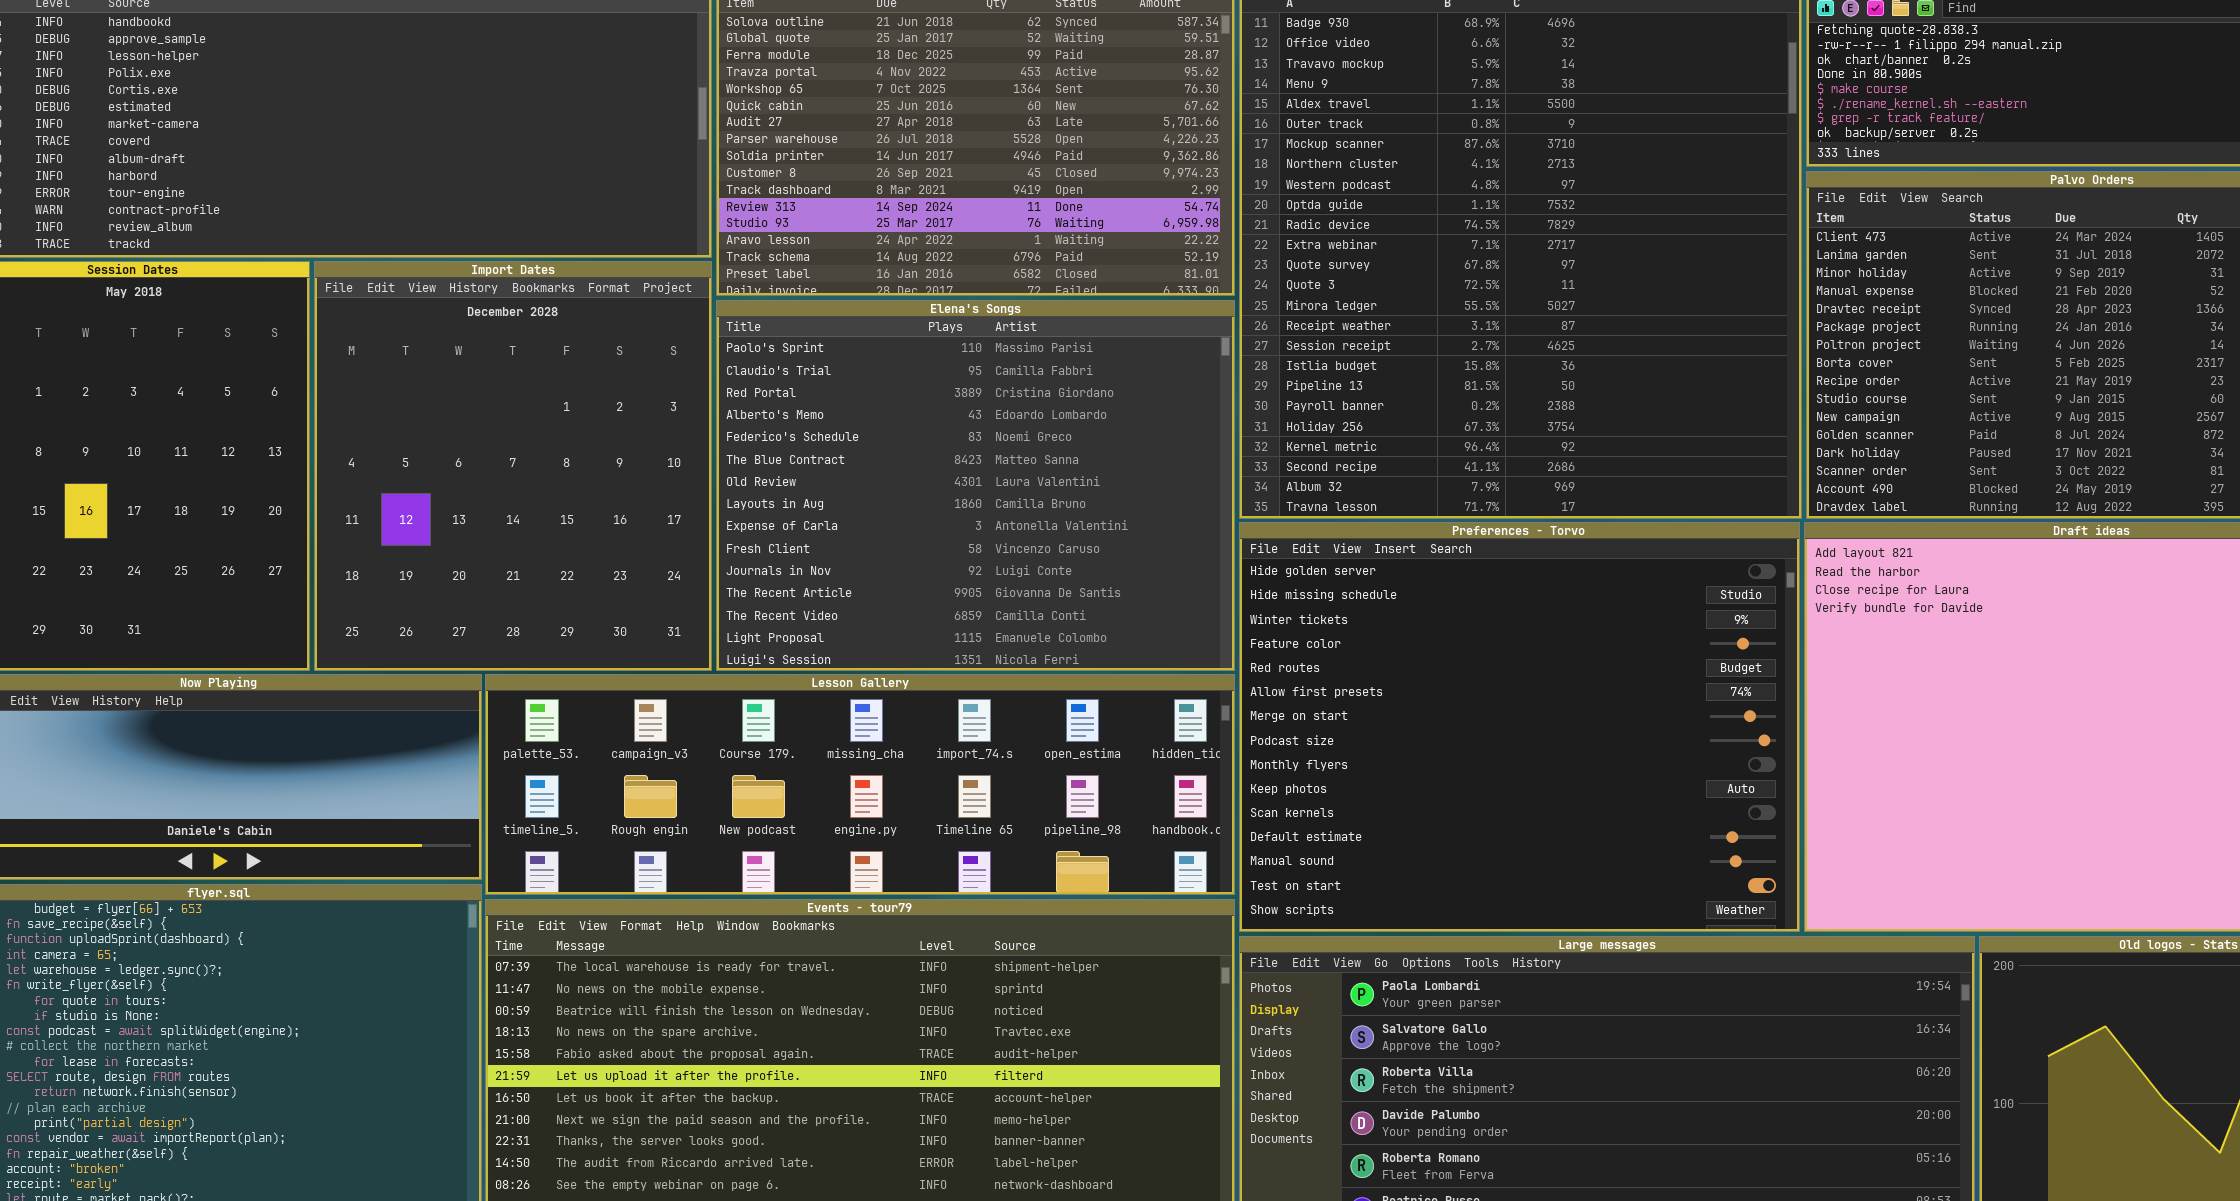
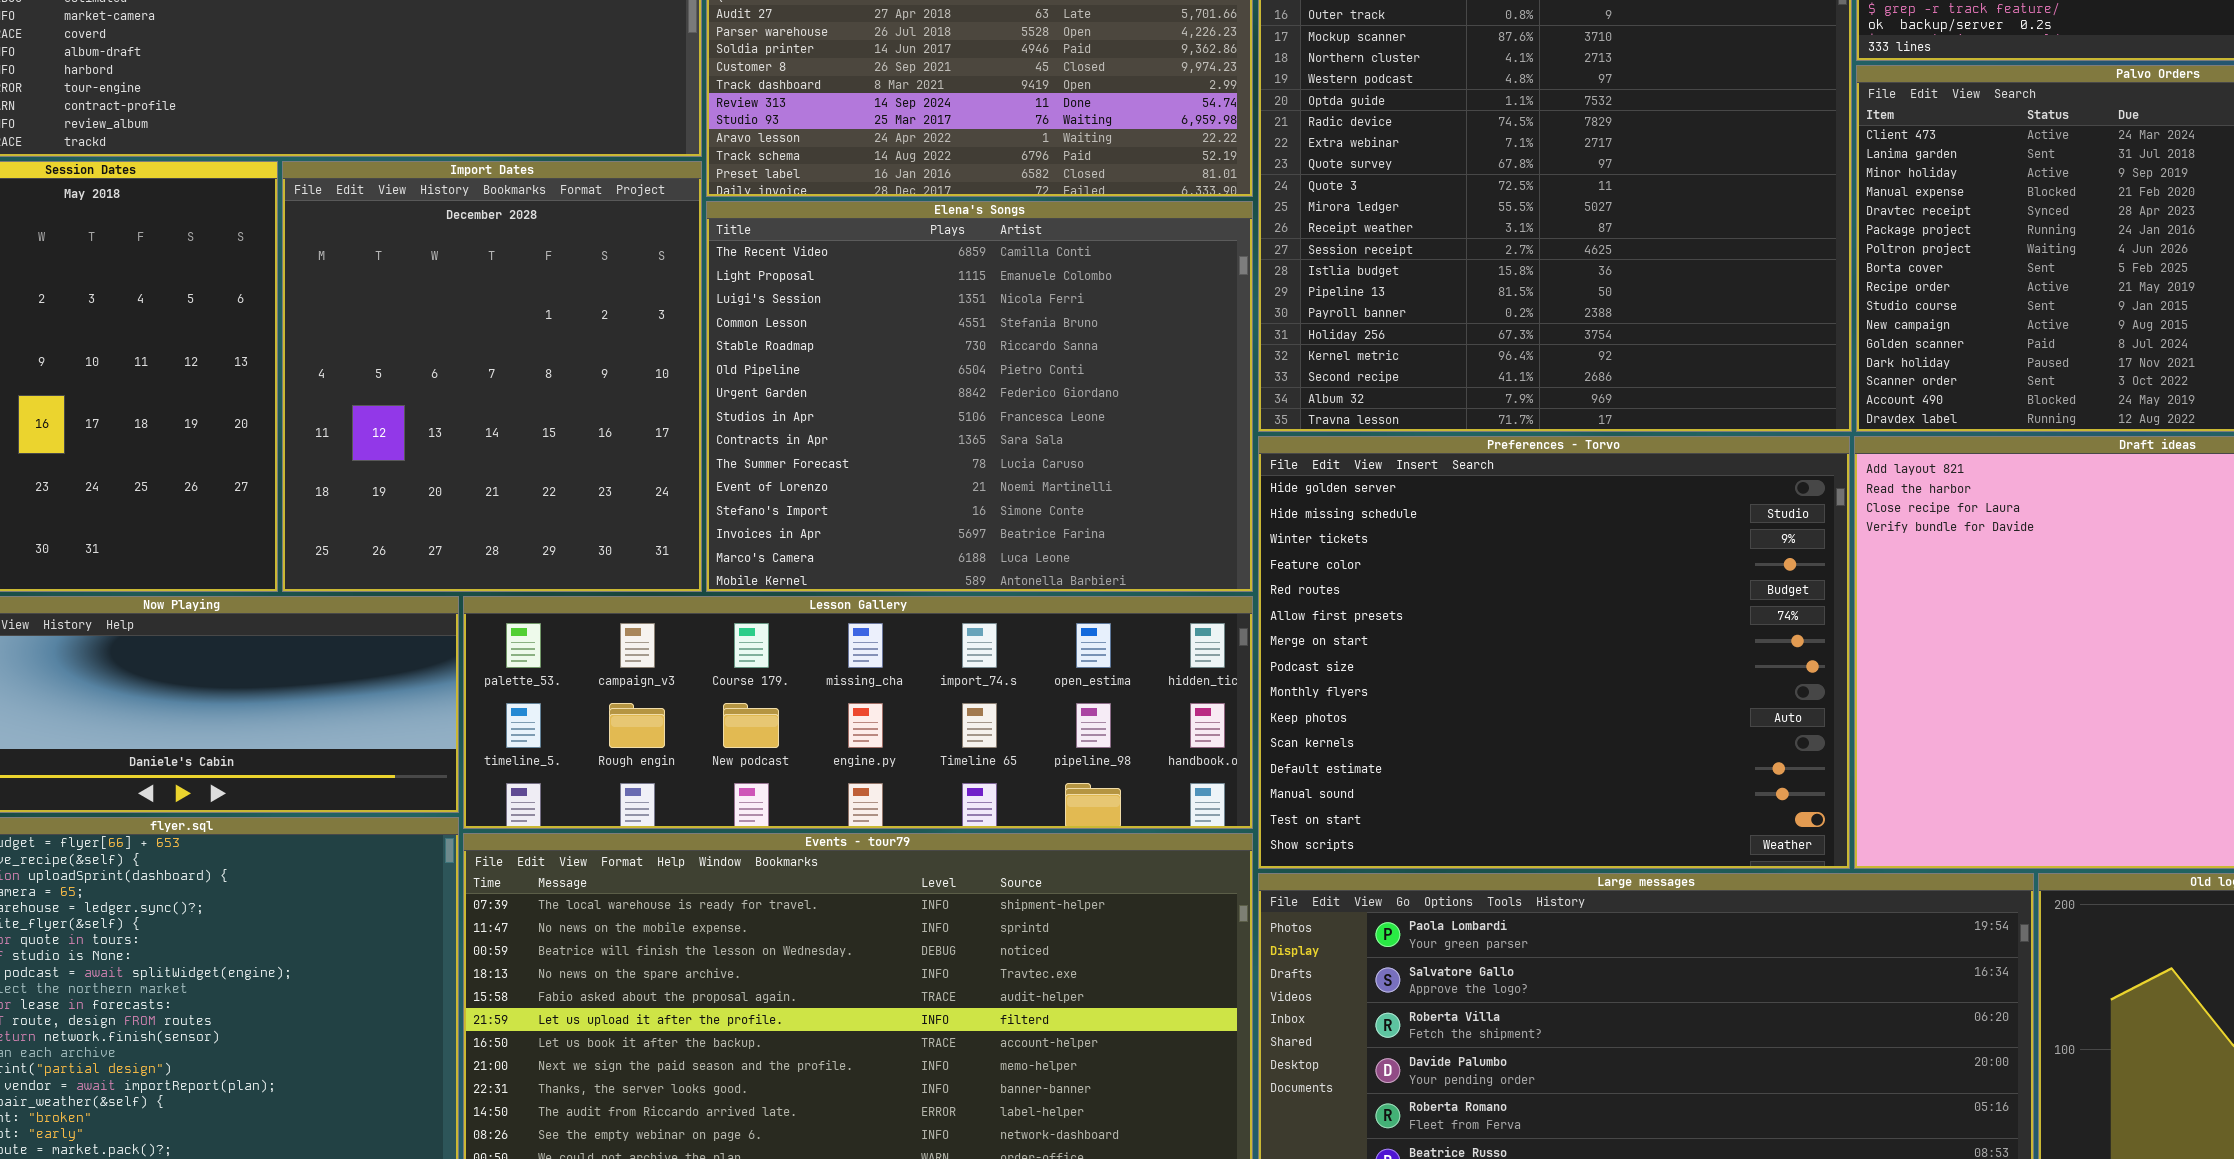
Elena's Songs: [716,300,1235,671] -> [706,201,1253,592], scrolled down 12 rows

